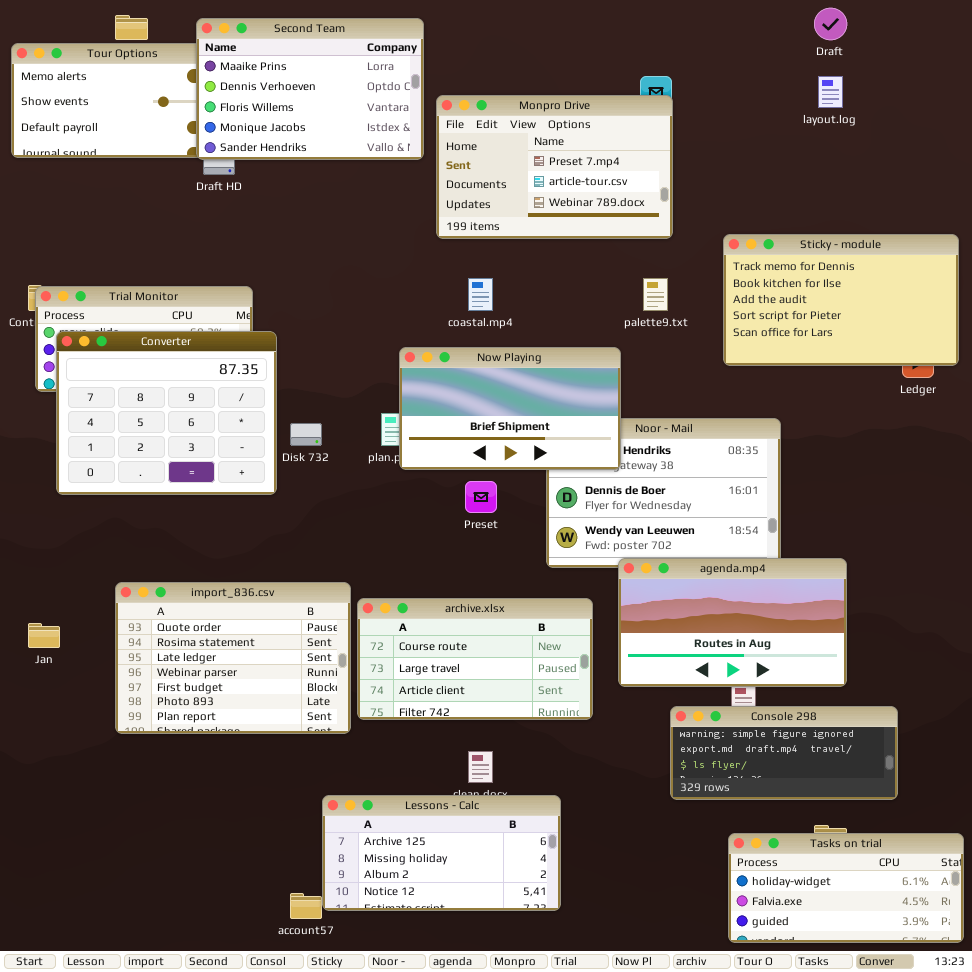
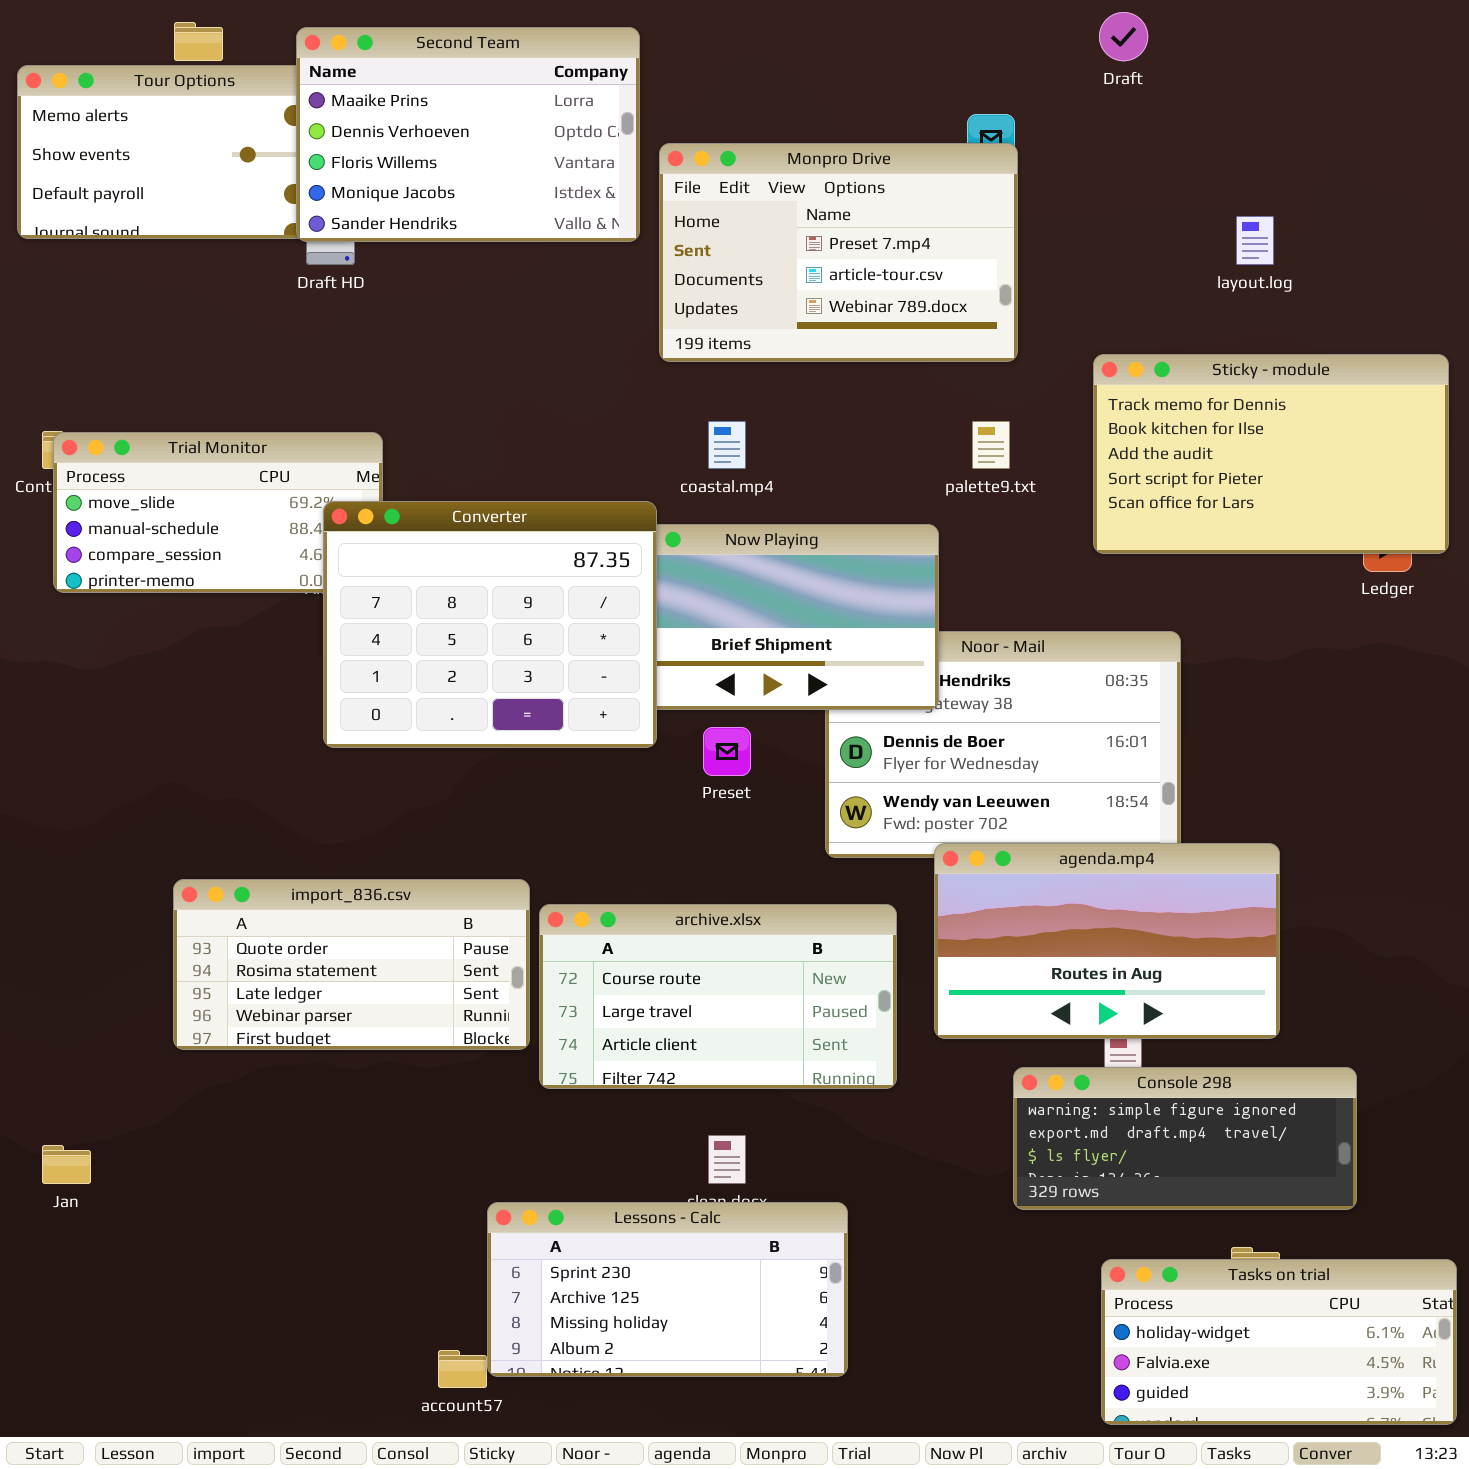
Draft: [814,8,847,40] -> [1099,12,1148,61], moved
layout.log: [818,76,843,108] -> [1236,216,1274,265], moved
Converter: [56,331,277,495] -> [323,501,657,748], moved
import_836.csv: [115,582,351,734] -> [173,879,530,1050], resized
Jan: [28,623,60,648] -> [42,1145,91,1184], moved
Lessons - Calc: [322,795,561,911] -> [487,1202,848,1377], scrolled up 1 row

